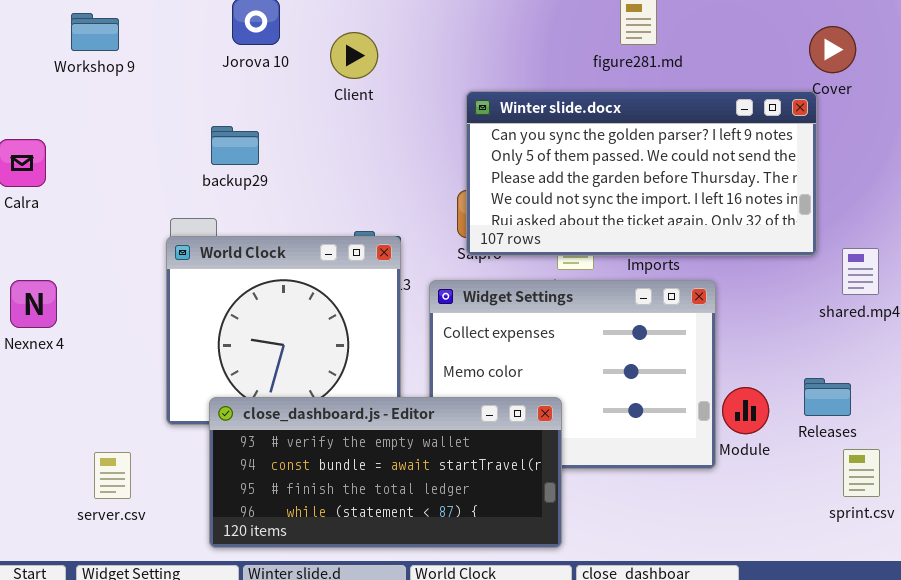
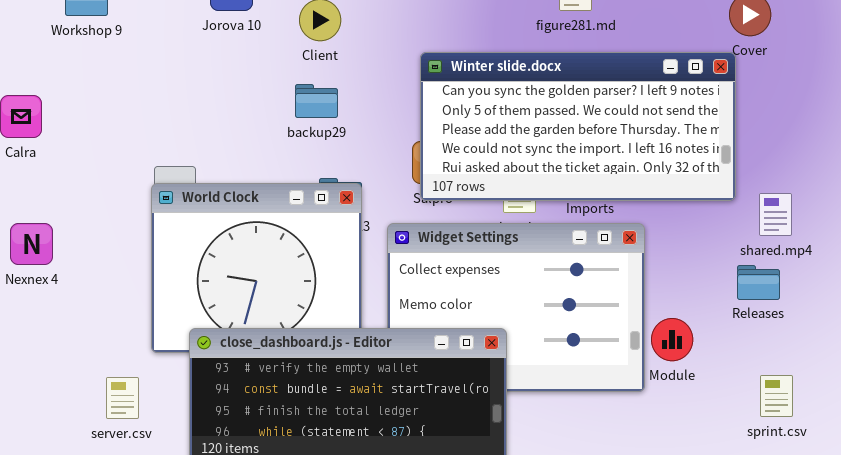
backup29: [211,126,259,165] -> [295,84,338,118], moved
Releases: [804,378,851,416] -> [737,265,780,300], moved
server.csv: [94,452,131,499] -> [106,377,139,419], moved

